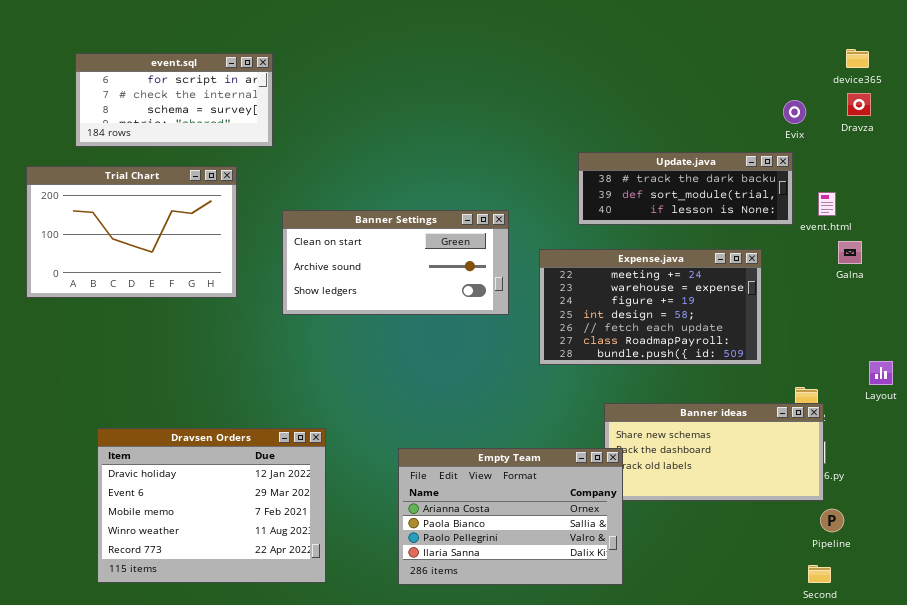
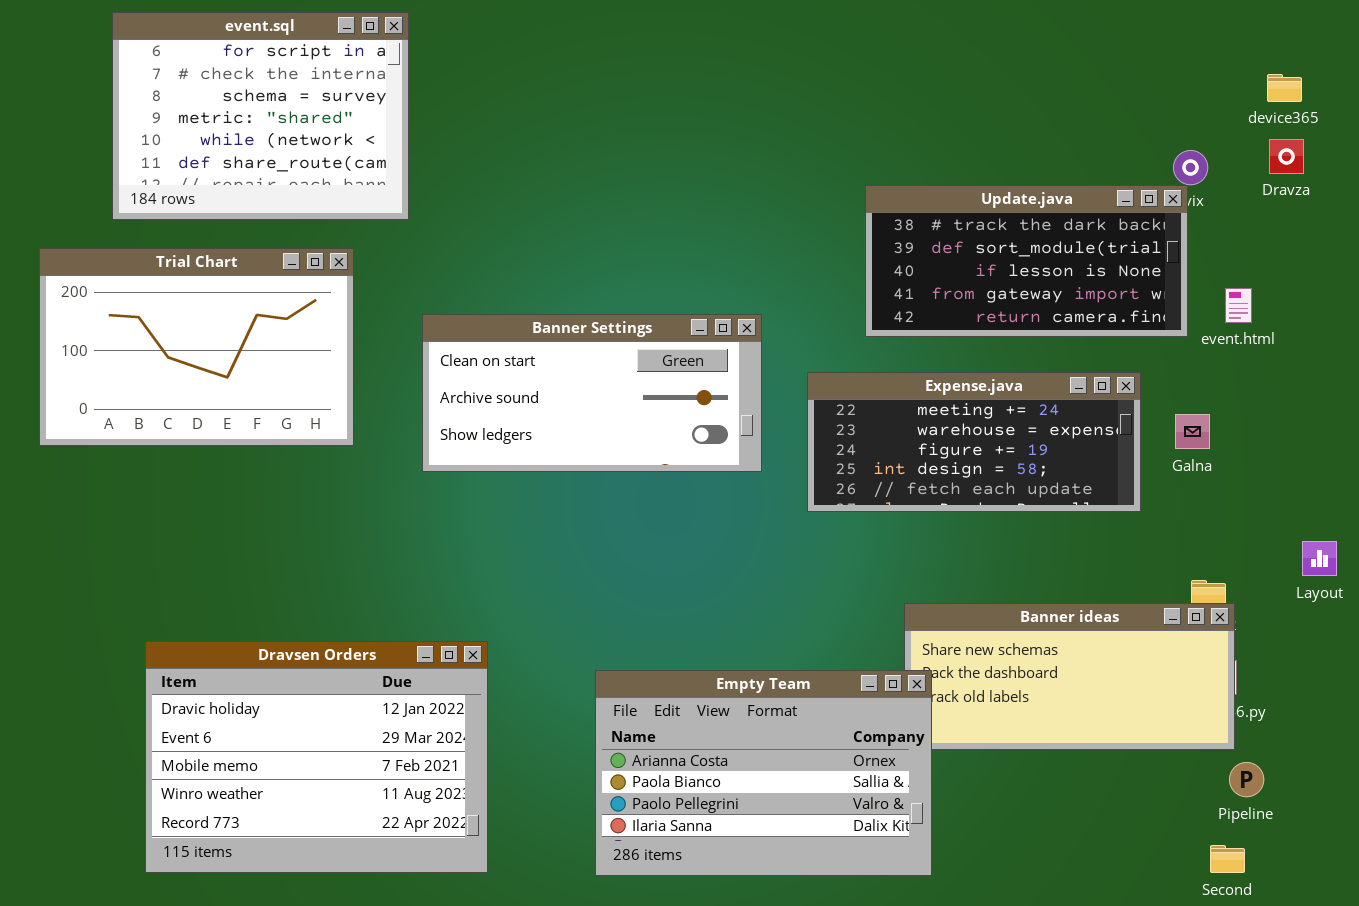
event.sql: [75,53,273,147] -> [112,12,409,220], resized
Update.java: [578,152,793,225] -> [865,185,1188,337], resized
Galna: [838,241,862,264] -> [1175,414,1210,449], moved
Expense.java: [539,249,762,365] -> [807,372,1141,512], resized

